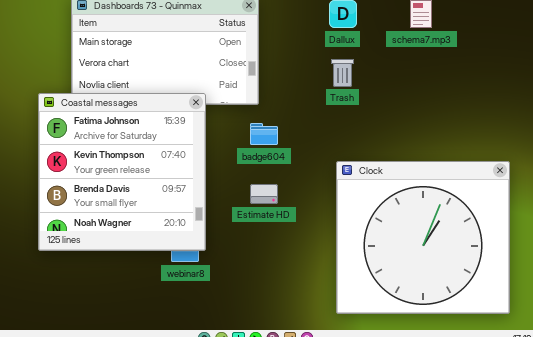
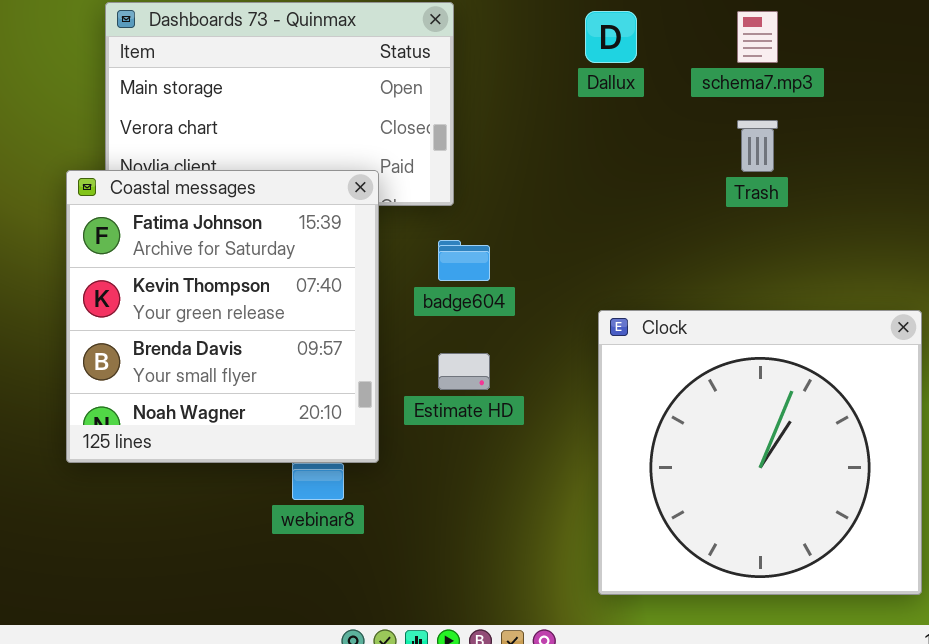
Trash: [331,59,354,87] -> [737,120,778,172], moved
Coastal messages: [38,93,206,251] -> [66,170,379,463], moved

